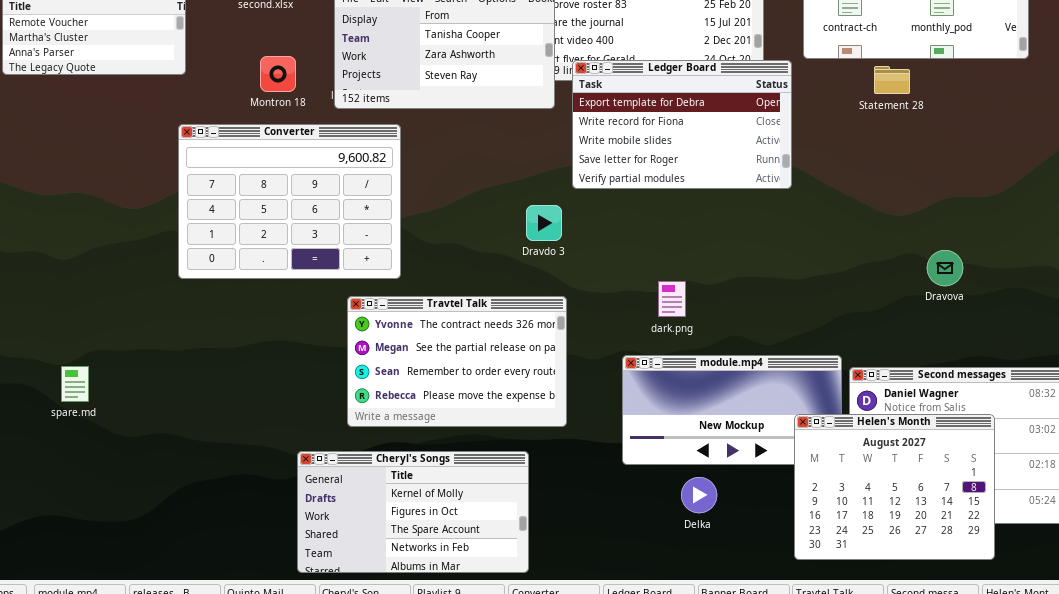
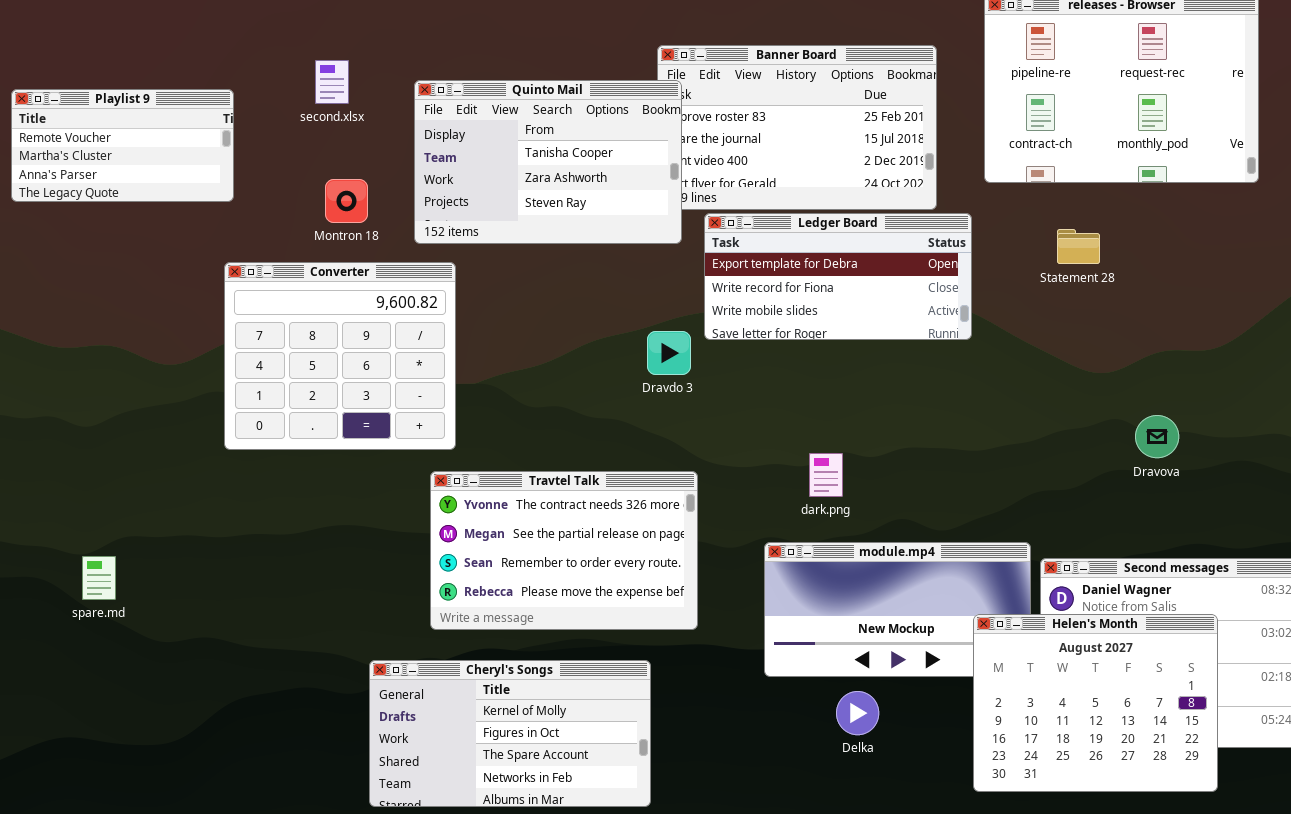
Ledger Board: [572,60,792,189] -> [704,213,972,340], resized
Statement 28: [874,66,910,94] -> [1057,229,1100,264], moved
Converter: [178,124,401,279] -> [224,262,456,450], resized
Dravdo 3: [526,205,562,241] -> [647,331,691,375], moved

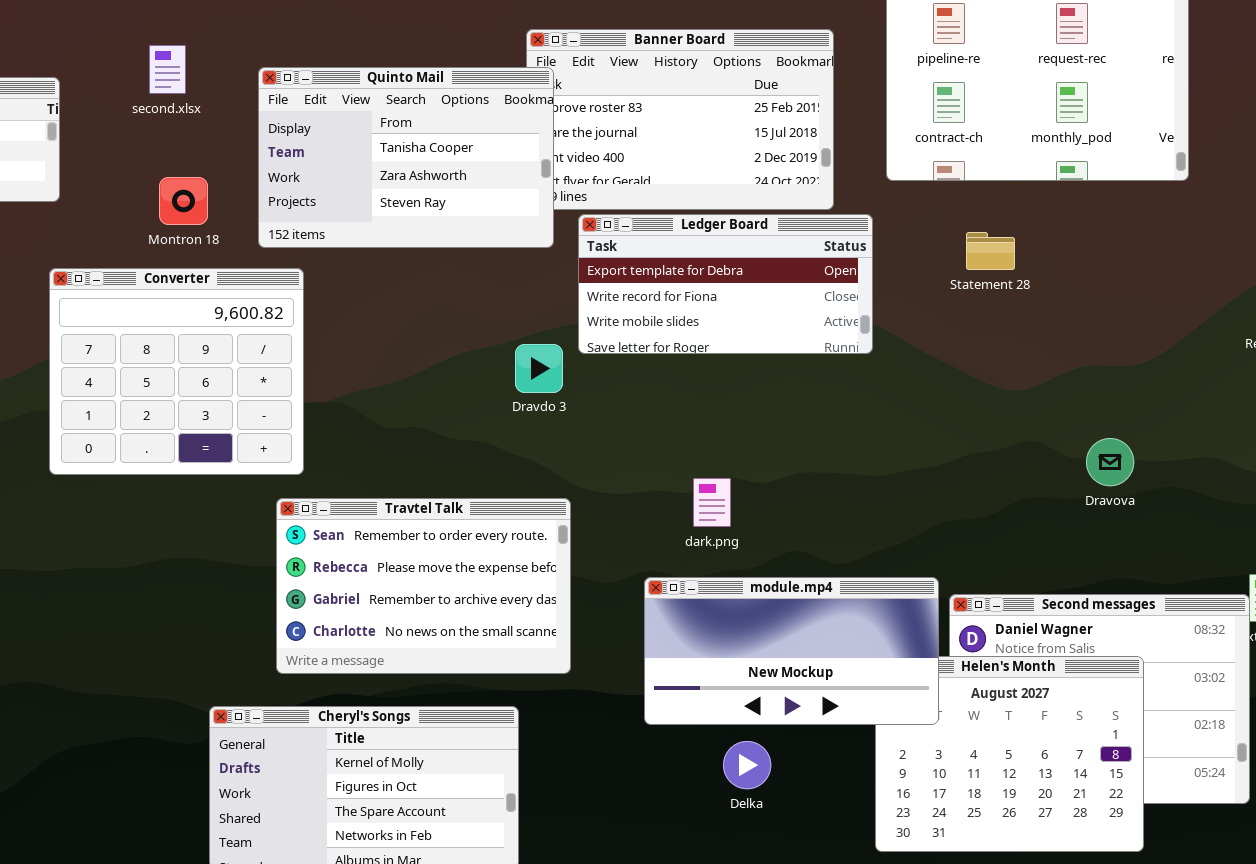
Dravova: [1135,415,1179,458] -> [1086,438,1134,486], moved
Travtel Talk: [430,471,698,630] -> [276,498,571,674], scrolled down 2 rows
module.mp4: [764,542,1031,677] -> [644,577,939,725], raised

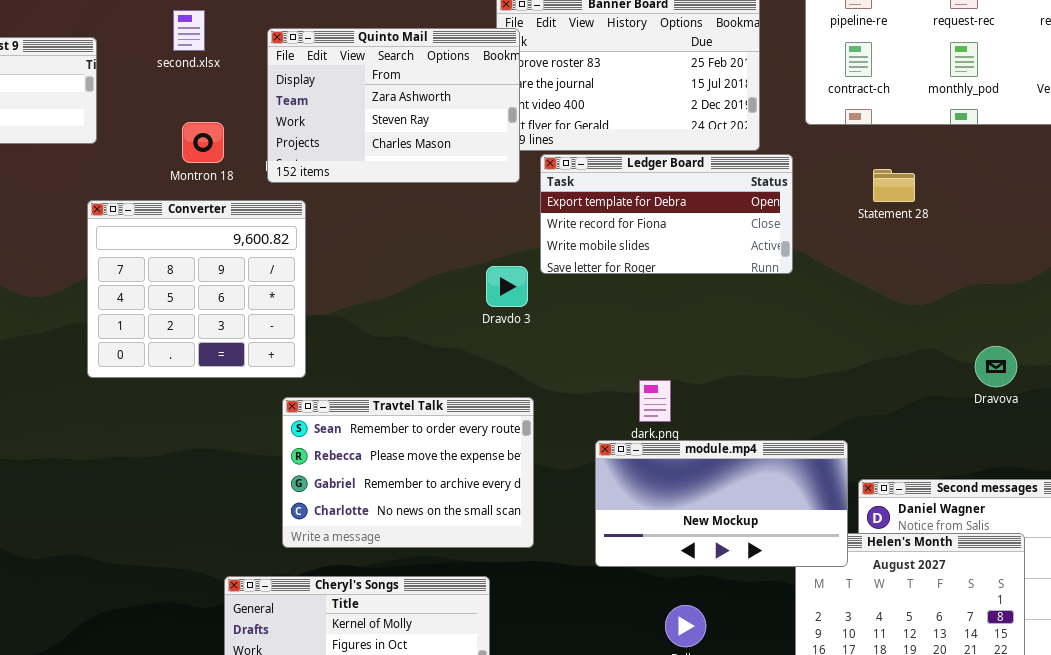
Quinto Mail: [258,67,554,248] -> [267,28,520,183], scrolled down 1 row
module.mp4: [644,577,939,725] -> [595,440,848,567], moved

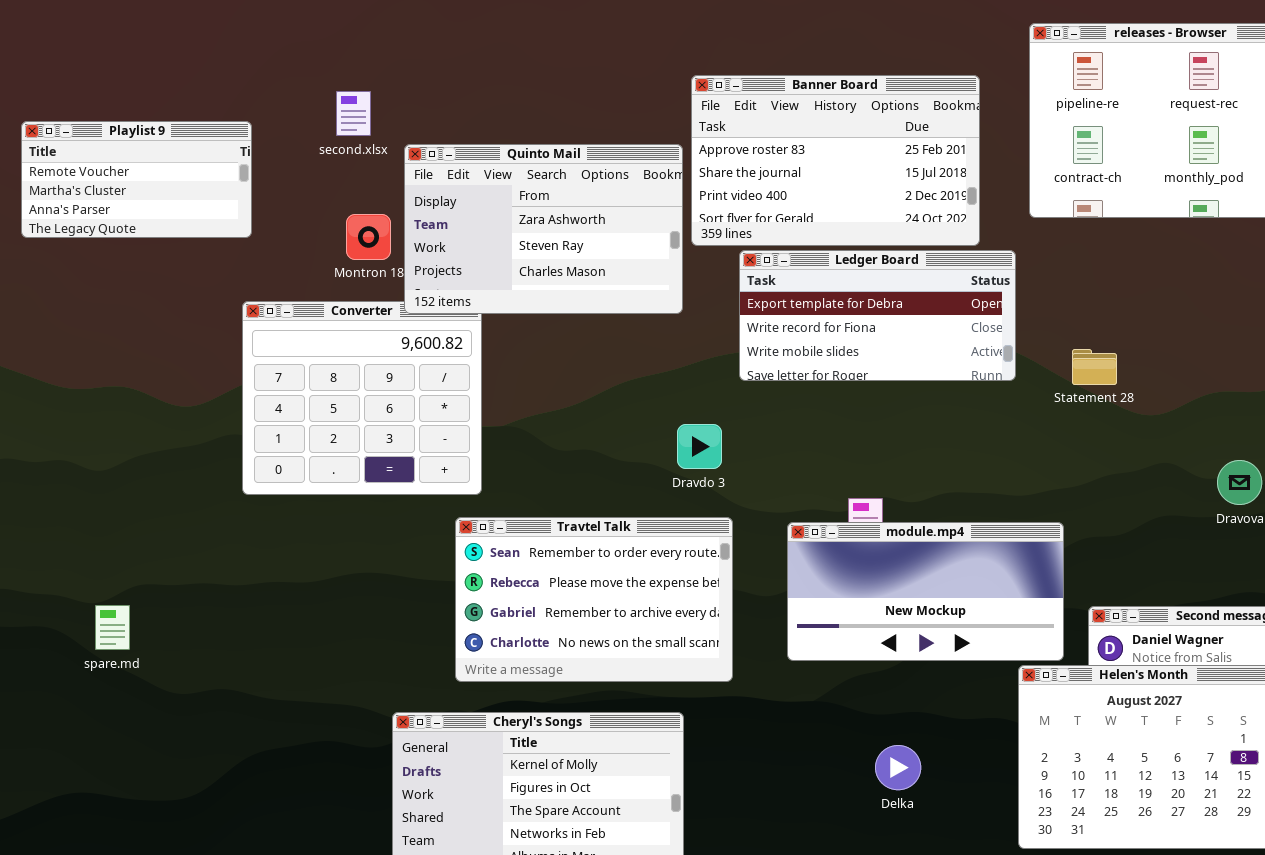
Quinto Mail: [267,28,520,183] -> [404,144,683,314], moved
Statement 28: [873,169,915,202] -> [1072,349,1117,385], moved
Dravdo 3: [486,266,528,307] -> [677,424,722,469], moved
module.mp4: [595,440,848,567] -> [787,522,1064,661], moved

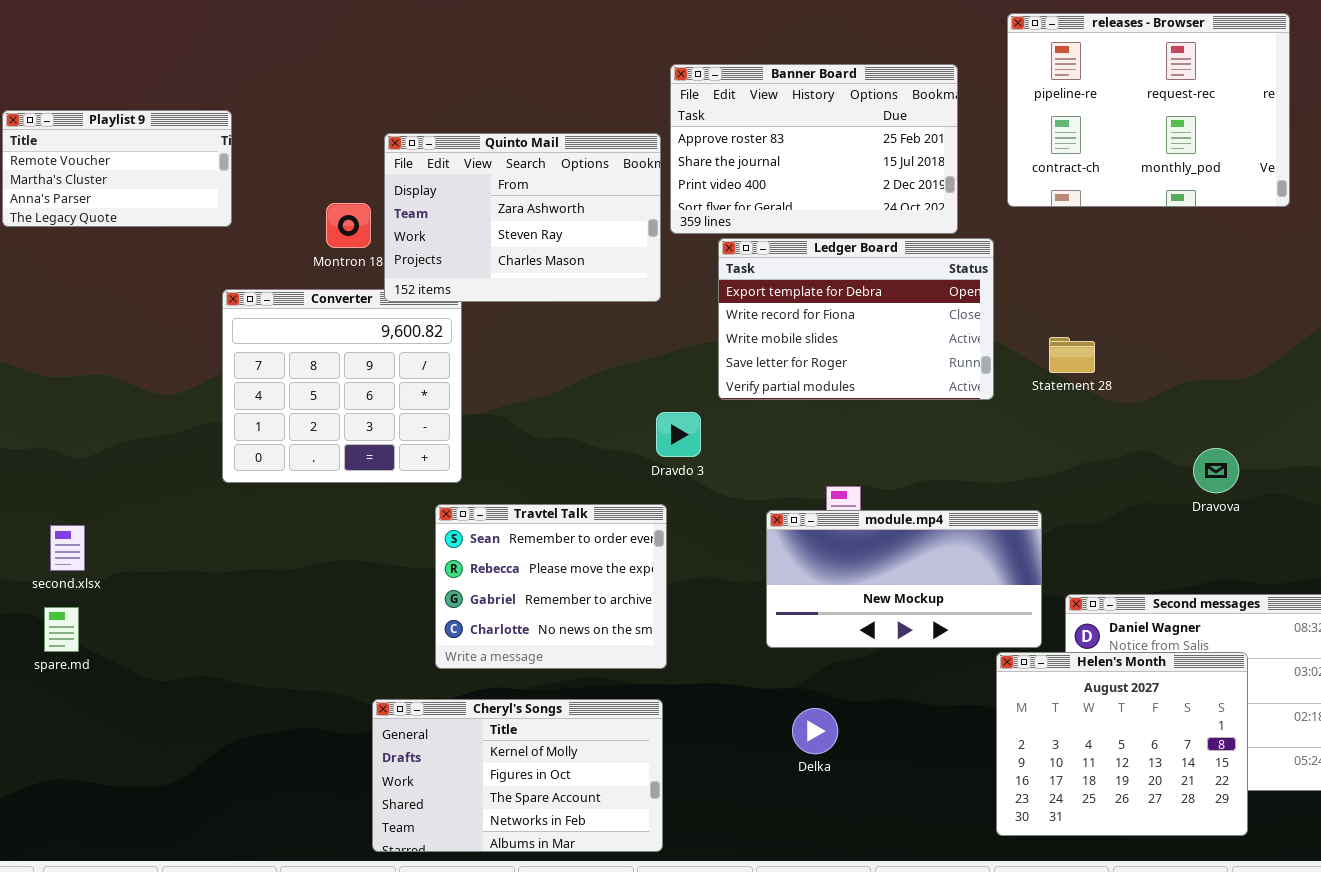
second.xlsx: [336,91,371,136] -> [50,525,85,571], moved
Ledger Board: [739,250,1016,381] -> [718,238,994,400], resized
Travtel Talk: [455,517,733,682] -> [435,504,667,669], resized
spare.md: [95,605,130,650] -> [44,607,79,652], moved
Delka: [875,745,921,790] -> [792,708,838,754], moved

